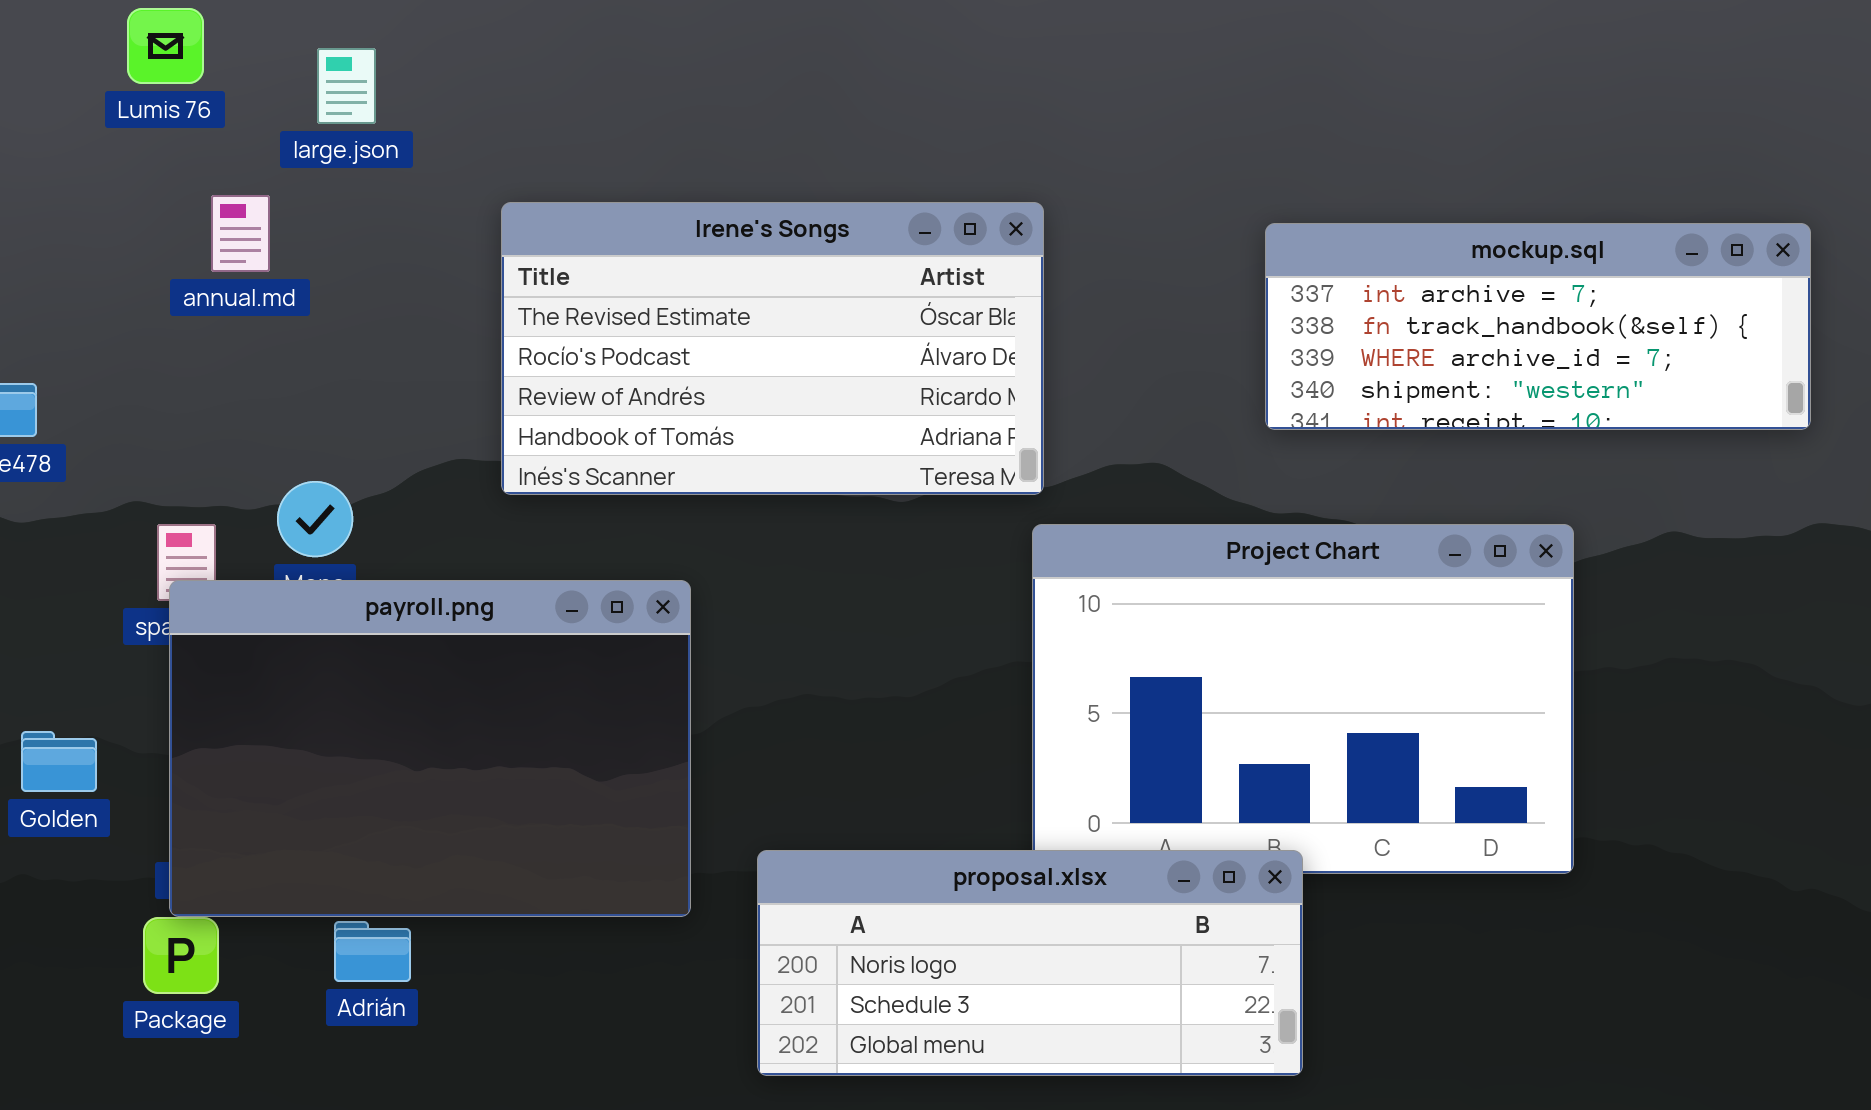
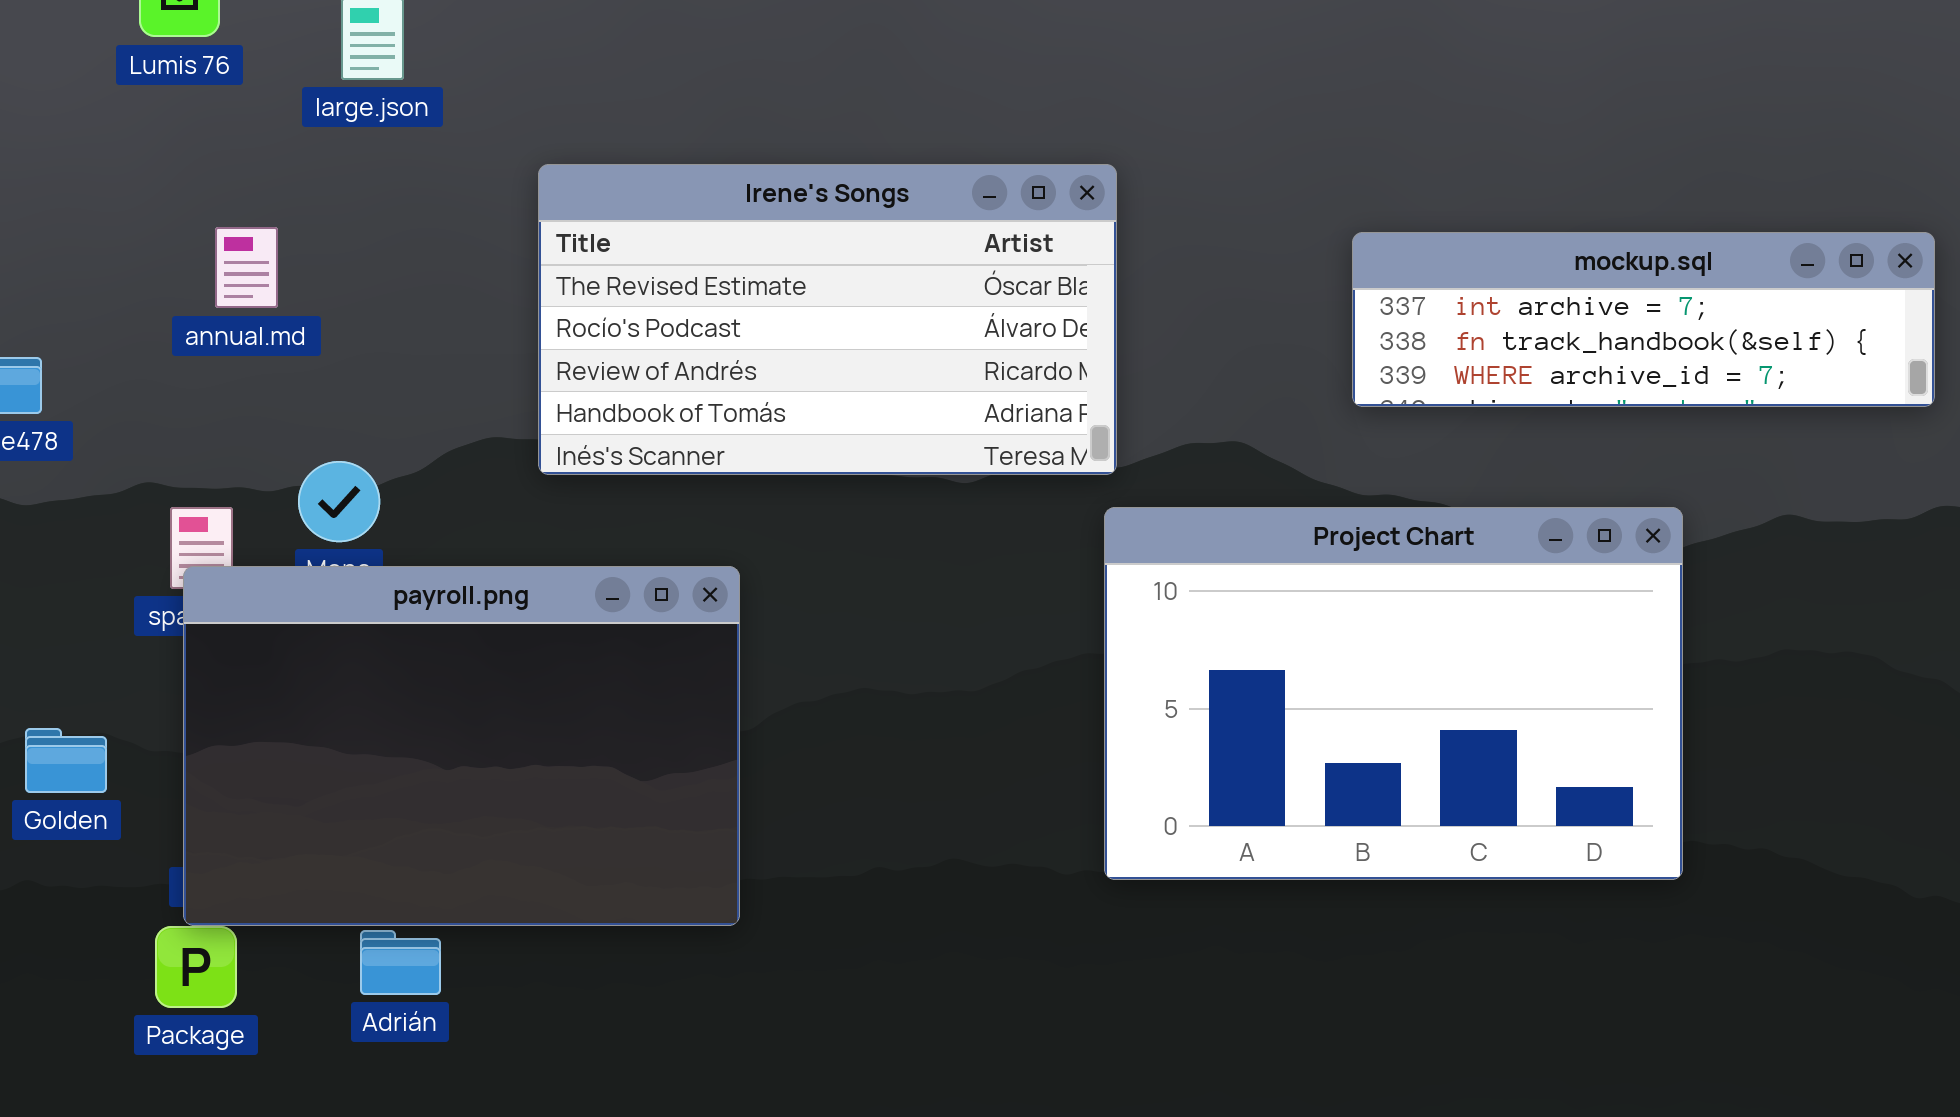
annual.md: [211,195,270,272] -> [215,227,278,308], moved
mockup.sql: [1265,223,1811,430] -> [1352,232,1935,407], resized
proposal.xlsx: [757,850,1303,1076] -> none, closed

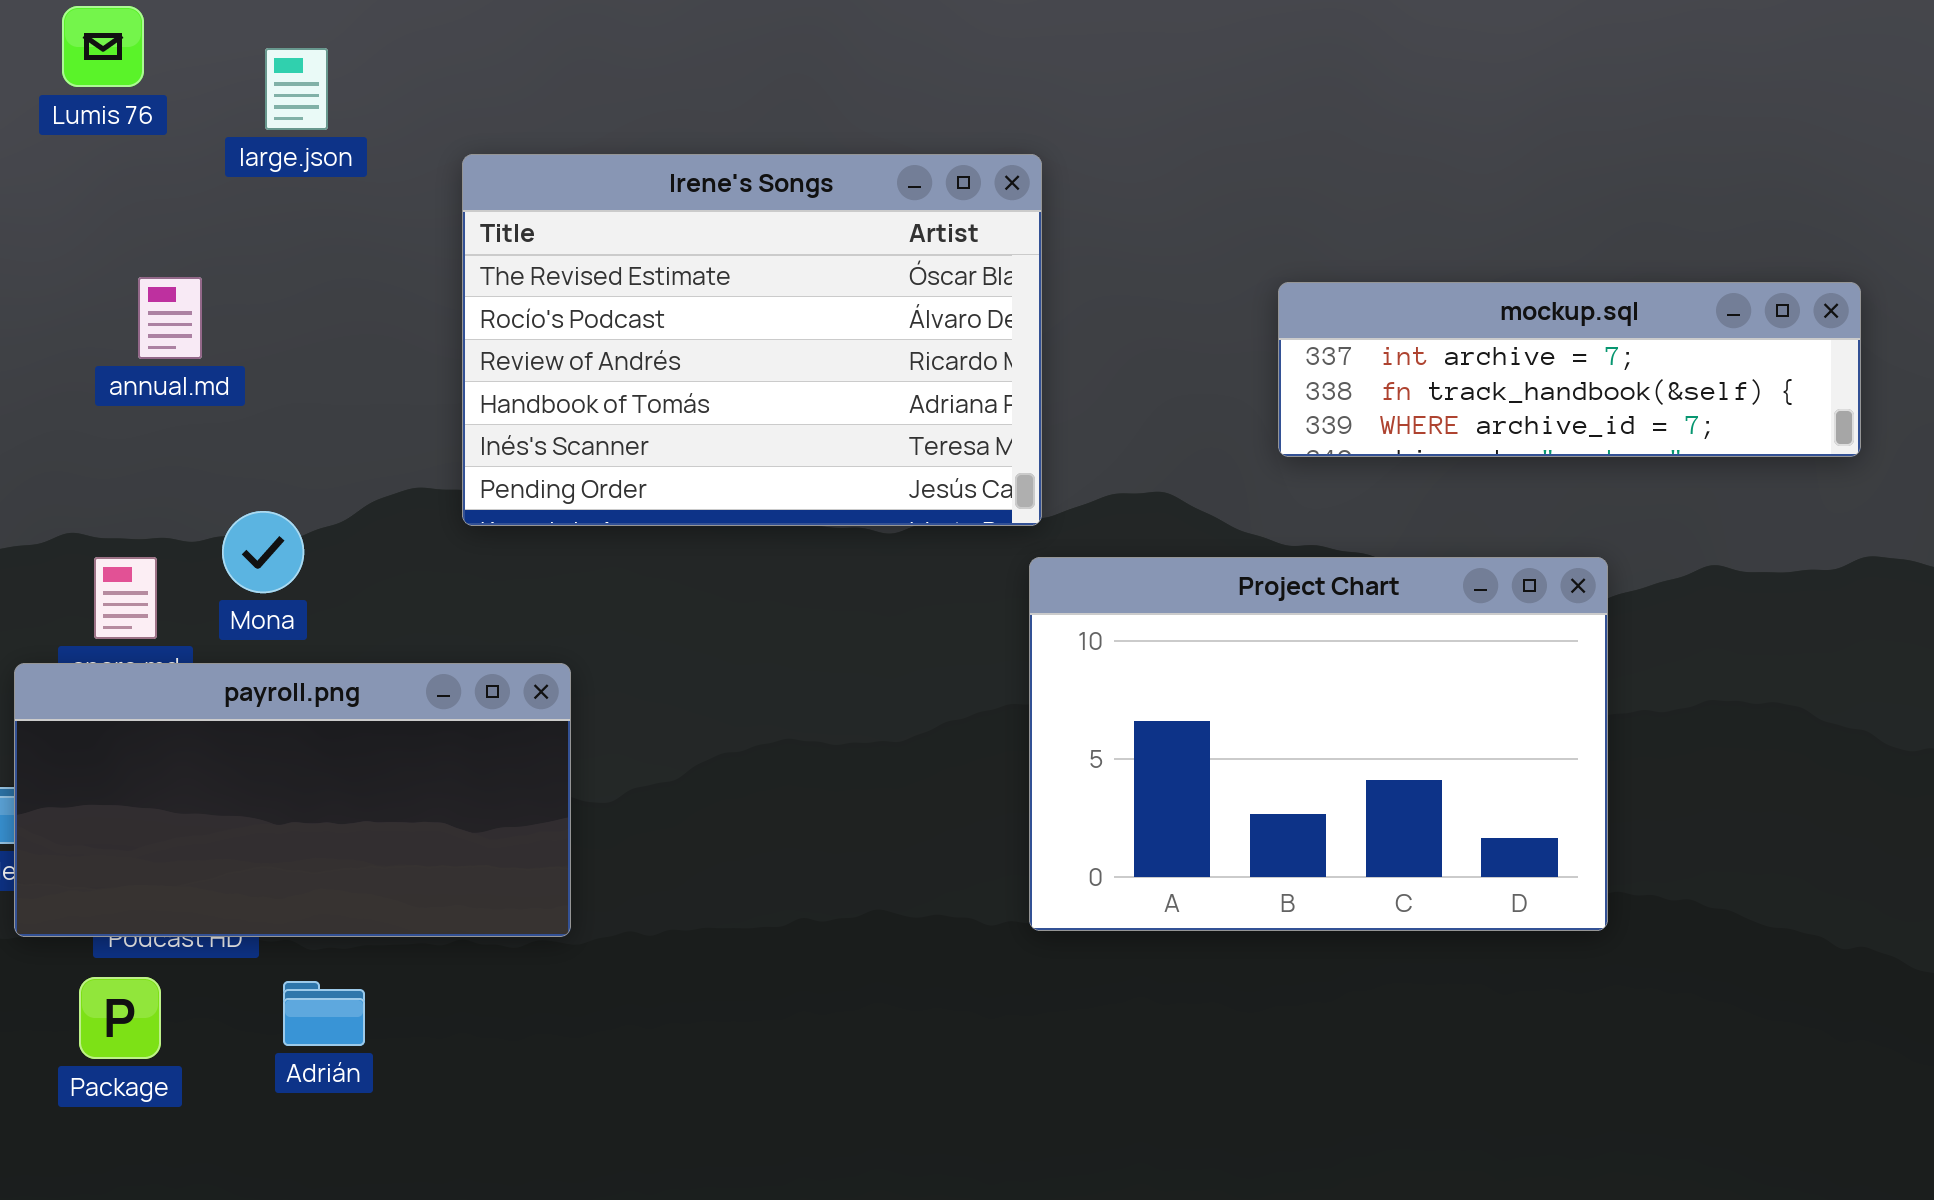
Irene's Songs: [538,164,1117,475] -> [462,154,1042,526], resized
payroll.png: [183,566,740,926] -> [14,663,571,937], moved, resized

